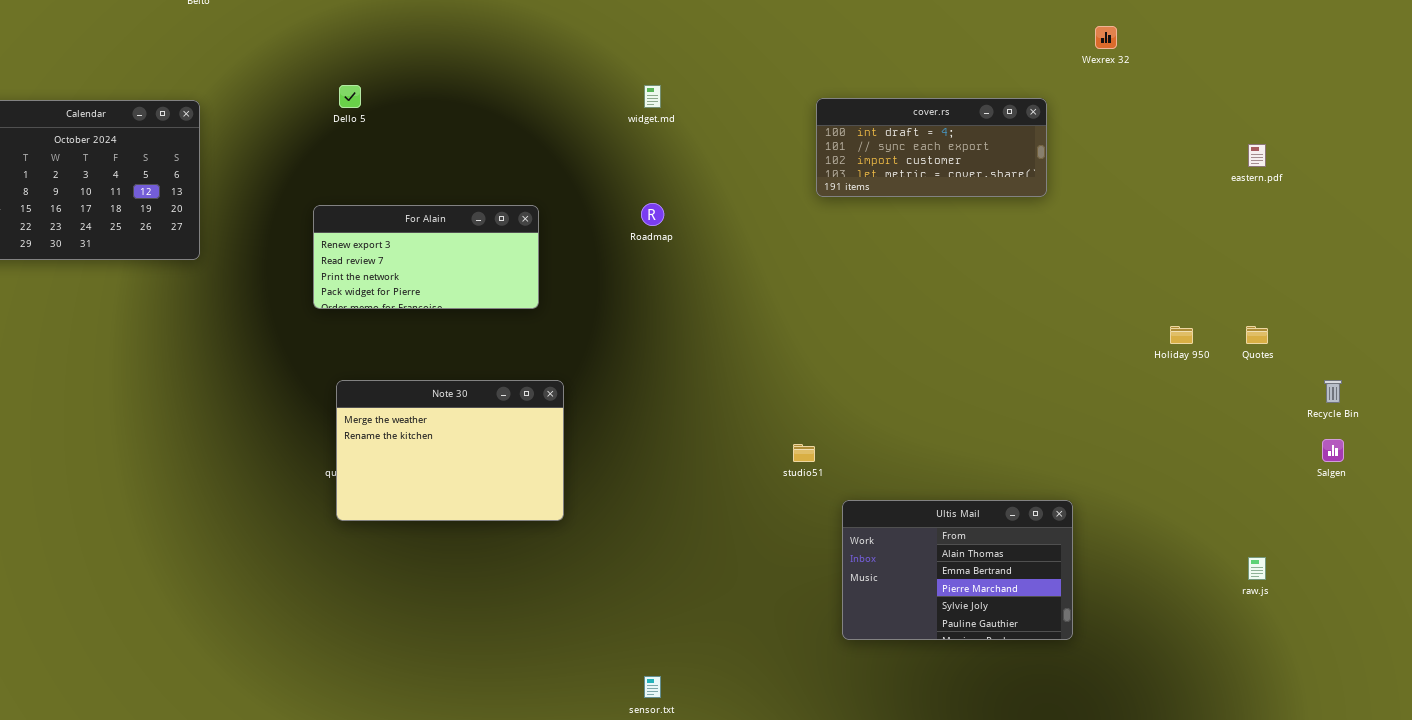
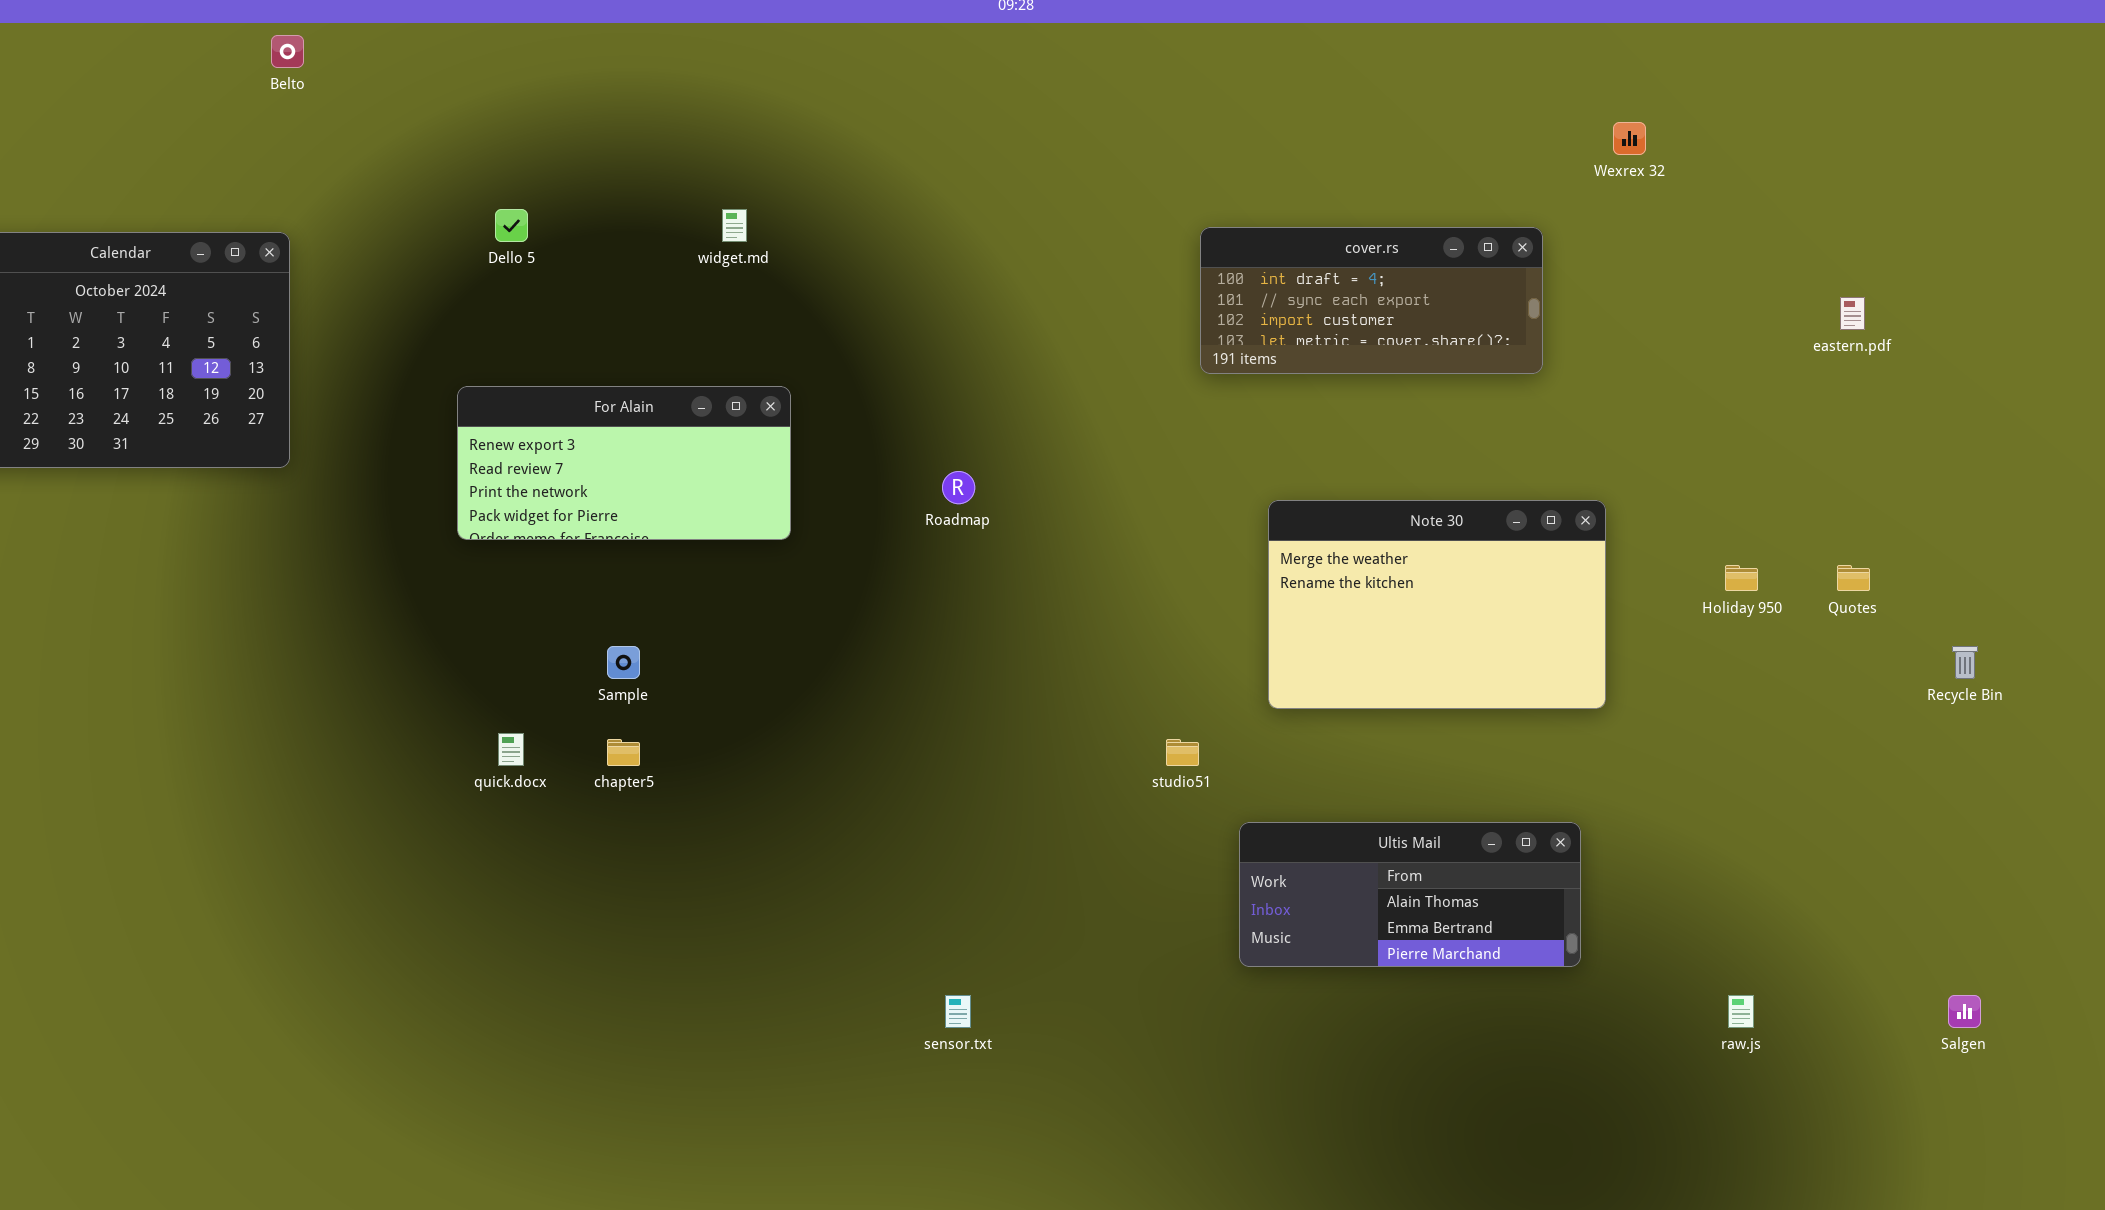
widget.md: [644,85,661,108] -> [722,209,747,242], moved
Roadmap: [641,203,664,226] -> [942,471,975,504], moved
Note 30: [336,380,564,521] -> [1268,500,1606,709], moved
Salgen: [1322,439,1344,462] -> [1948,995,1981,1028], moved
Ultis Mail: [842,500,1073,640] -> [1239,822,1581,967], resized
raw.js: [1248,557,1266,580] -> [1728,995,1754,1028], moved
sensor.txt: [644,676,661,698] -> [945,995,971,1028], moved

